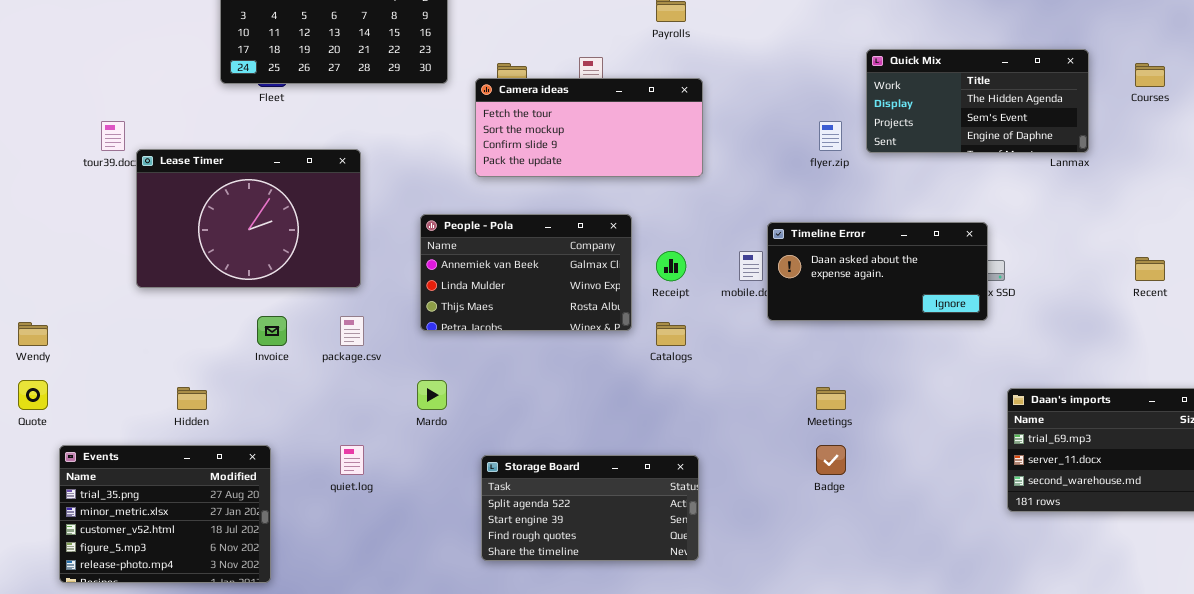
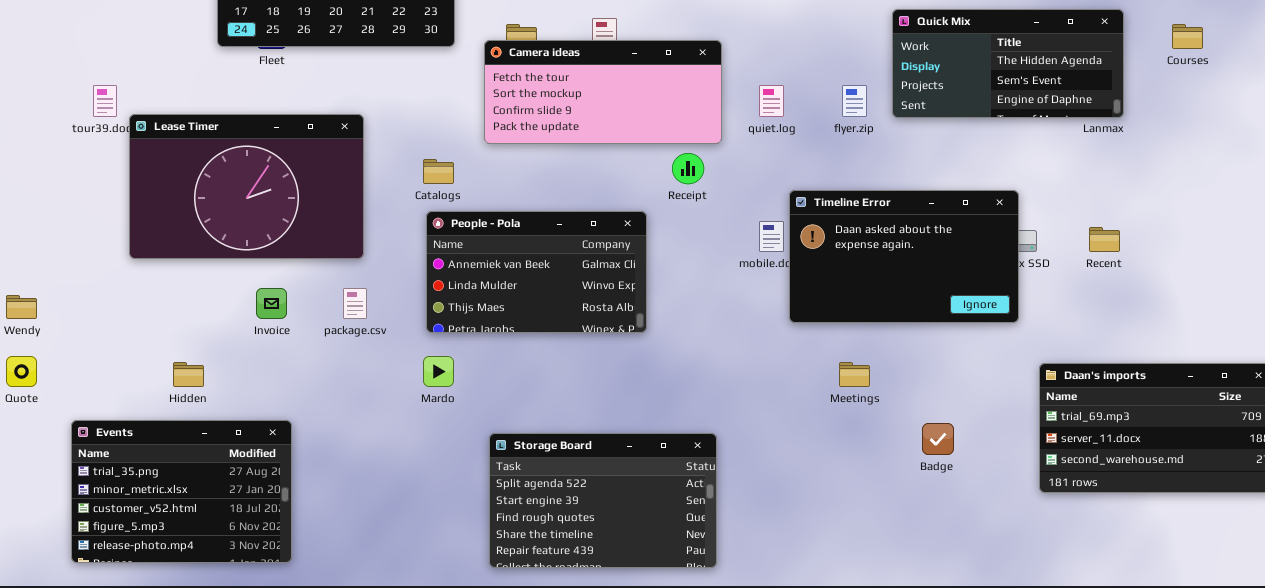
People - Pola: [420,214,632,331] -> [426,211,647,333], moved
Timeline Error: [767,222,988,321] -> [789,190,1019,323], resized
Receipt: [656,251,686,281] -> [672,153,704,184], moved
Recent: [1135,257,1165,281] -> [1089,227,1120,252], moved
Catalogs: [656,322,686,346] -> [423,159,454,184], moved
Events: [59,445,271,583] -> [71,420,292,563], moved
quiet.log: [340,445,364,475] -> [759,85,784,117], moved
Badge: [816,445,846,475] -> [922,423,954,455], moved
Storage Board: [481,455,699,561] -> [489,433,717,568], resized

